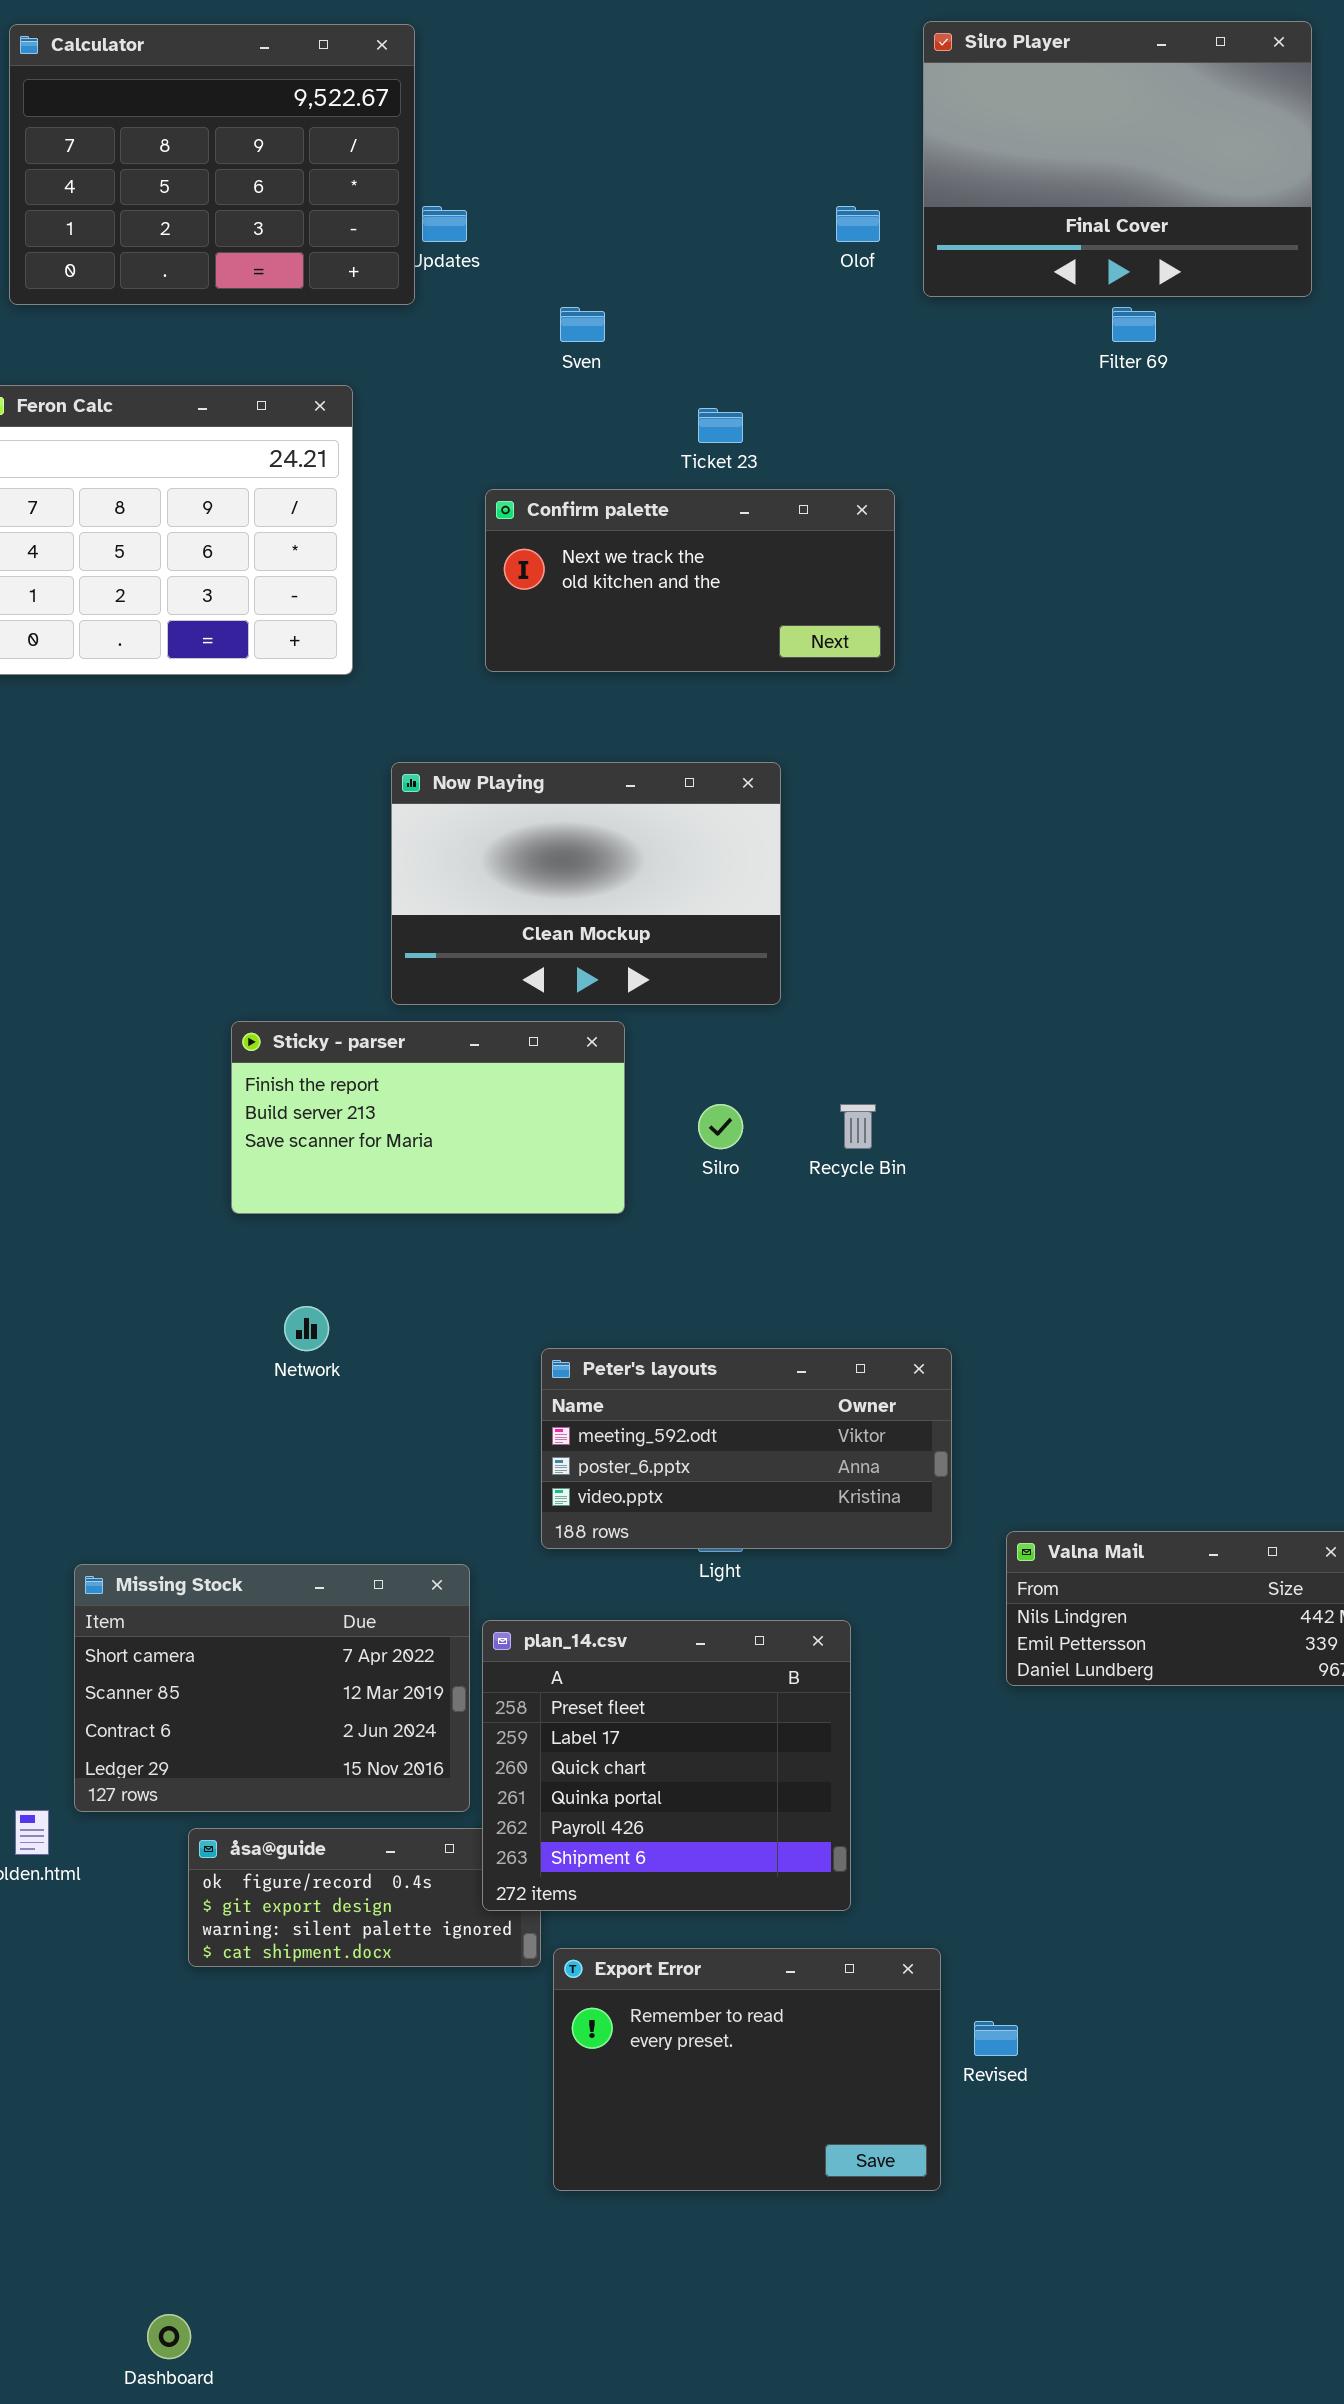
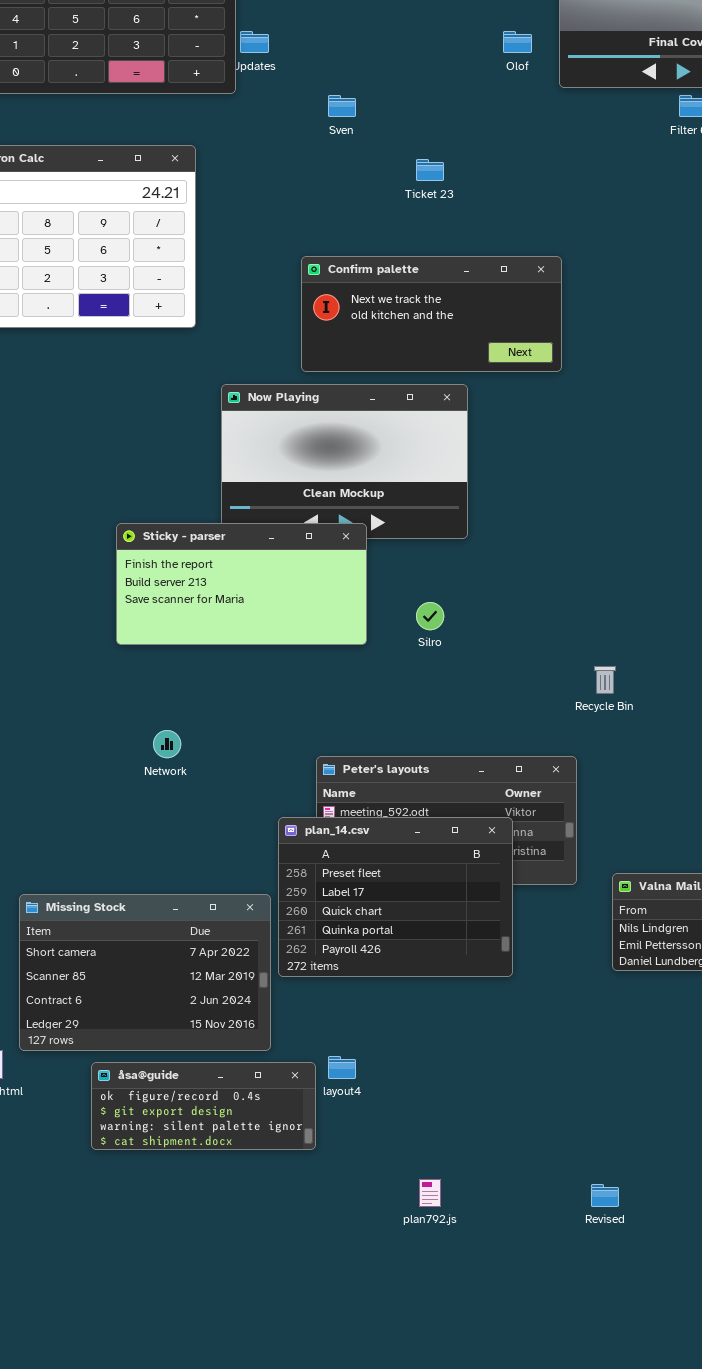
Confirm palette: [485,489,895,672] -> [301,256,562,372], moved
Sticky - parser: [231,1021,625,1214] -> [116,523,367,645], moved
Recycle Bin: [840,1104,876,1149] -> [594,666,616,694], moved
plan_14.csv: [482,1620,851,1911] -> [278,817,513,977], moved, resized
Export Error: [553,1948,941,2191] -> none, closed

